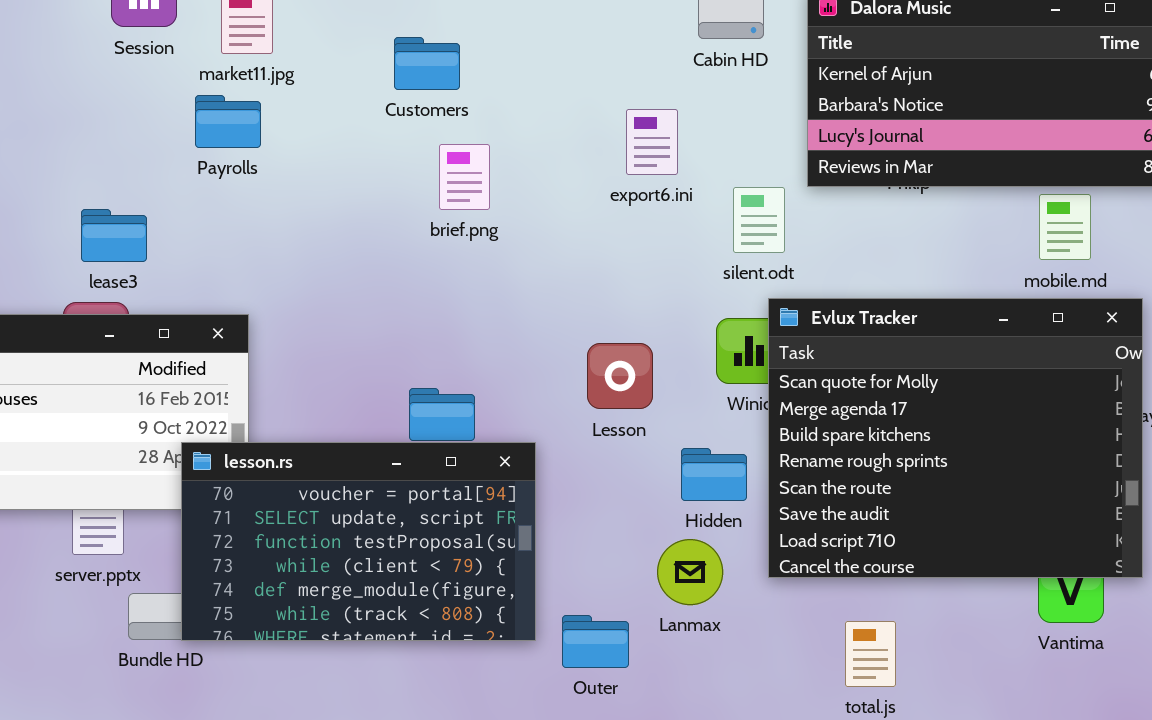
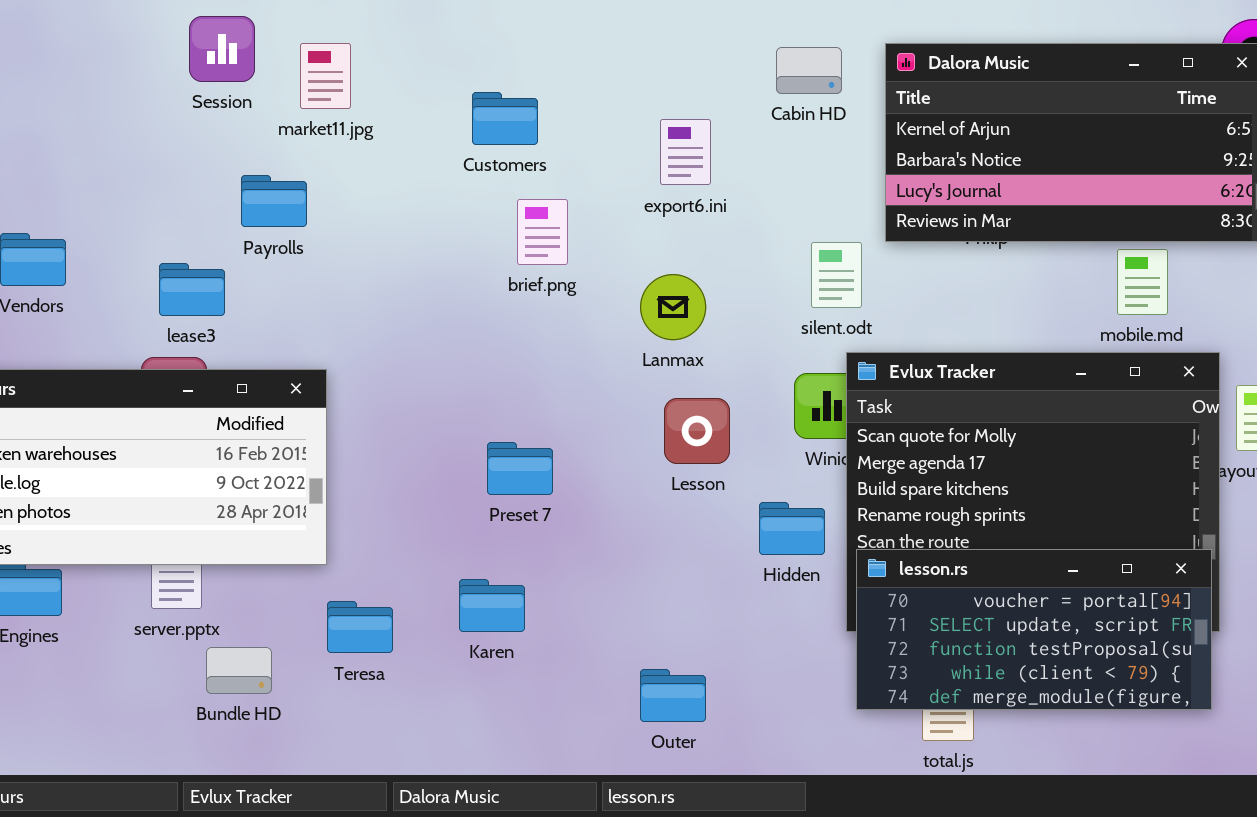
Payrolls: [195,95,261,148] -> [241,175,307,227], moved
export6.ini: [626,109,678,175] -> [660,119,711,185], moved
lesson.rs: [181,442,536,641] -> [856,549,1212,710], moved, resized
Lanmax: [657,539,723,605] -> [640,274,706,340], moved

